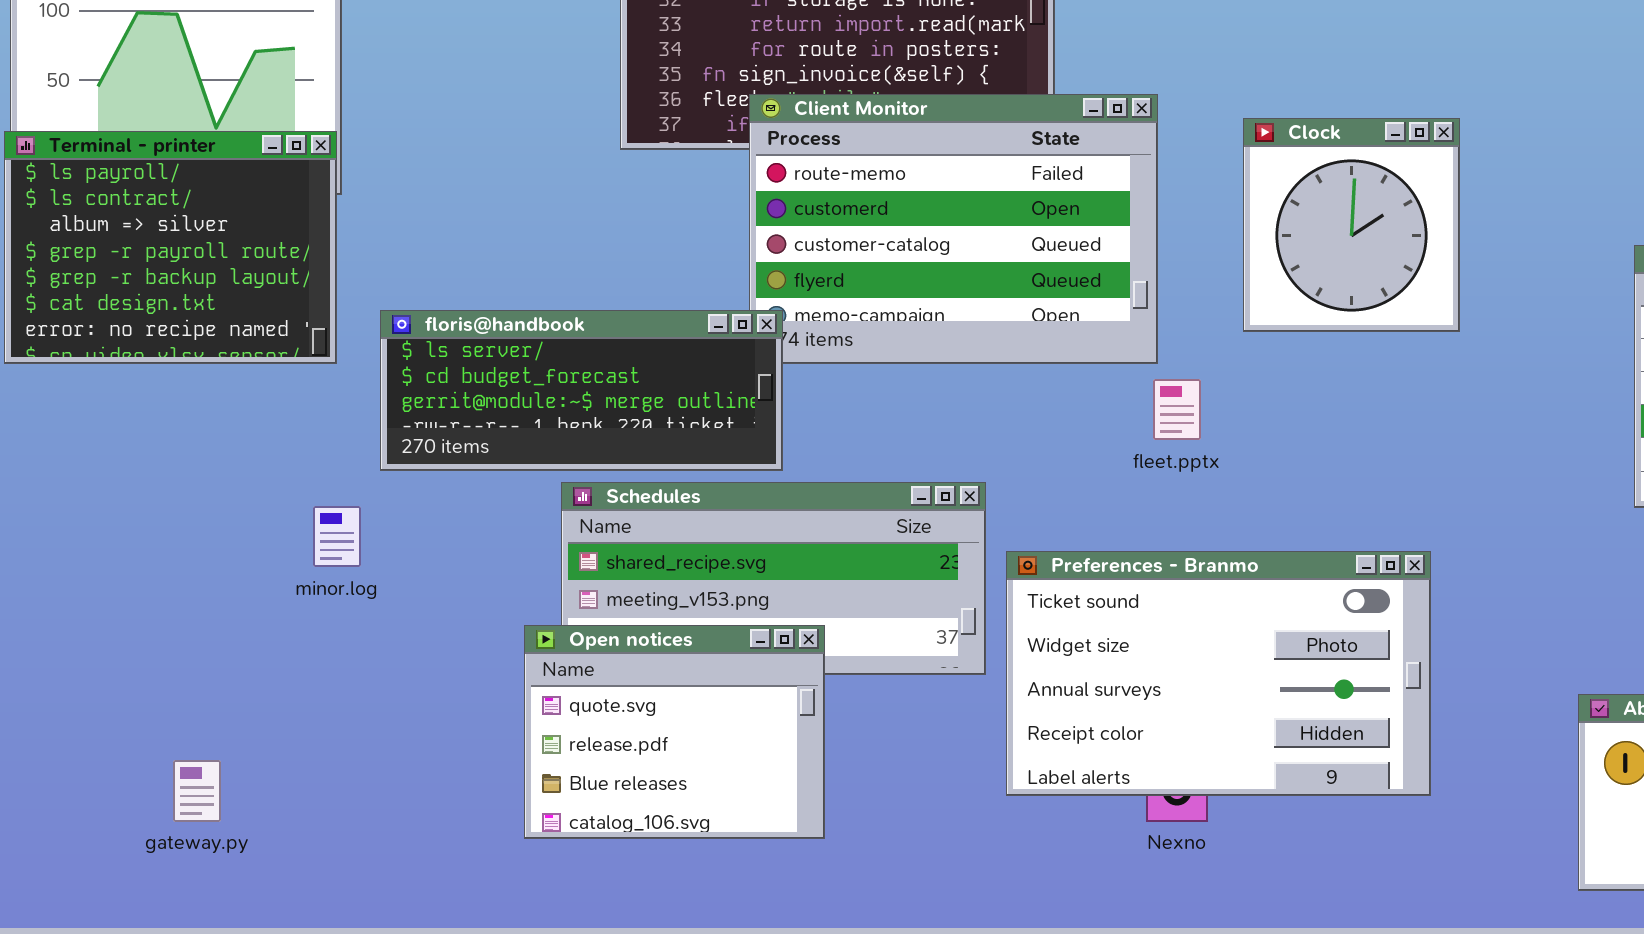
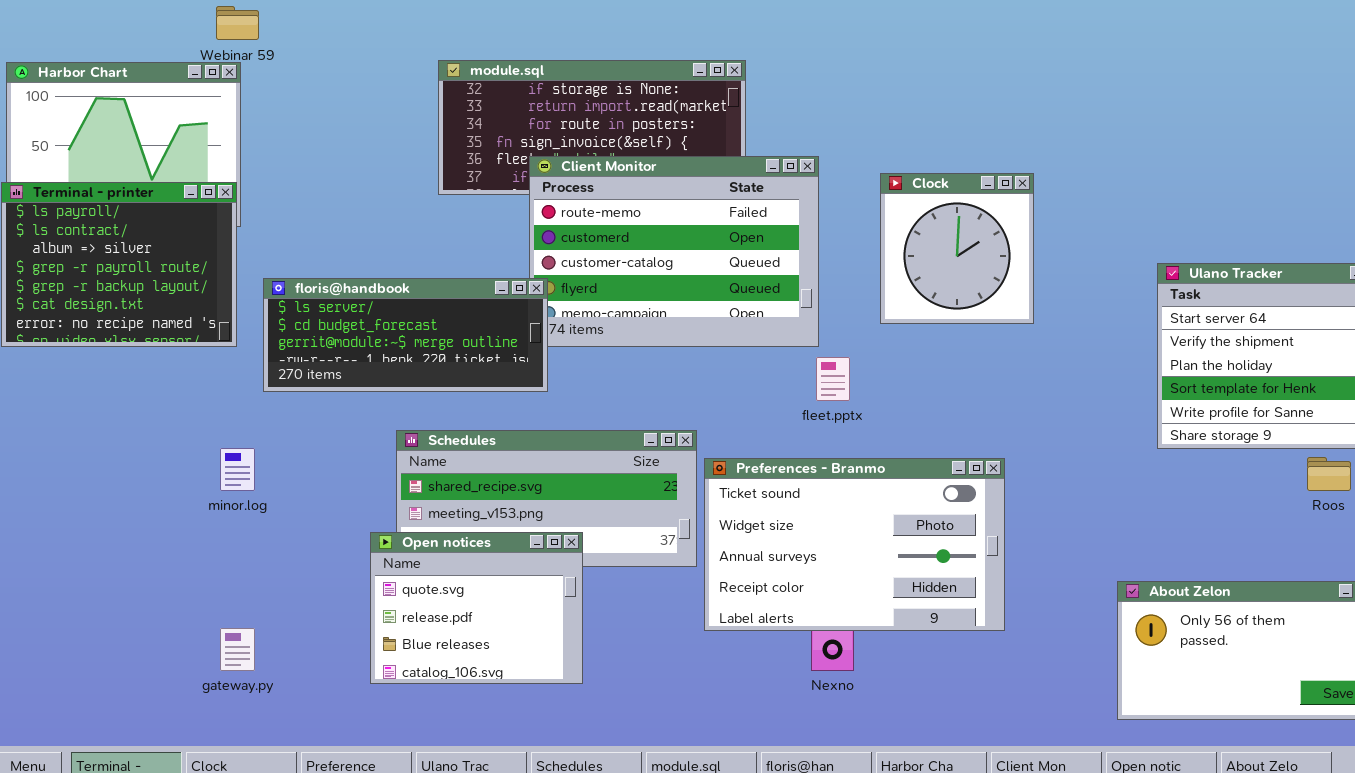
floris@handbook: [380,310,783,471] -> [263,278,548,392], moved
Preferences - Branmo: [1006,551,1431,796] -> [704,458,1005,631], moved
gateway.py: [173,760,221,822] -> [220,628,255,671], moved

